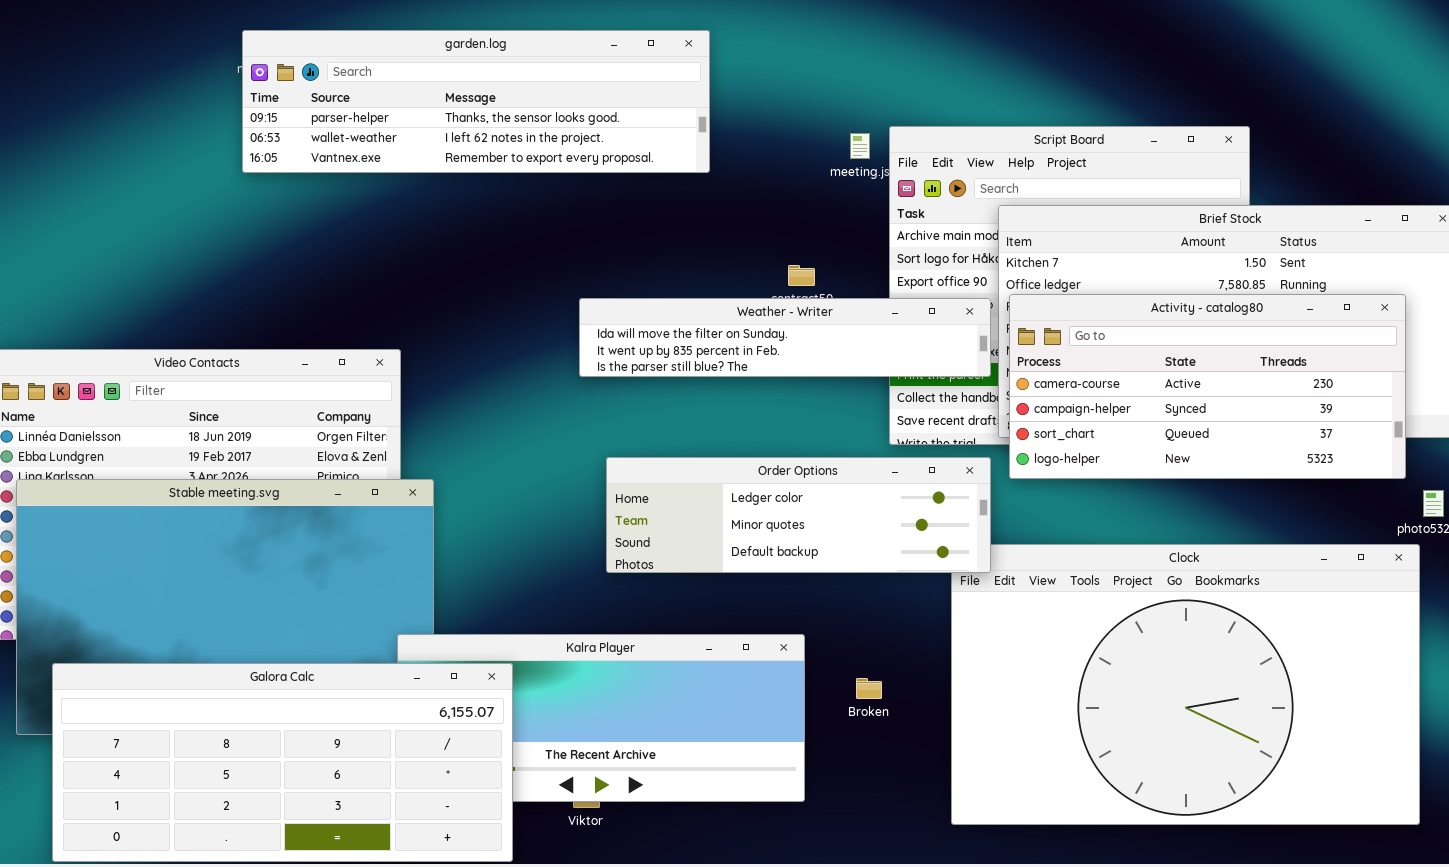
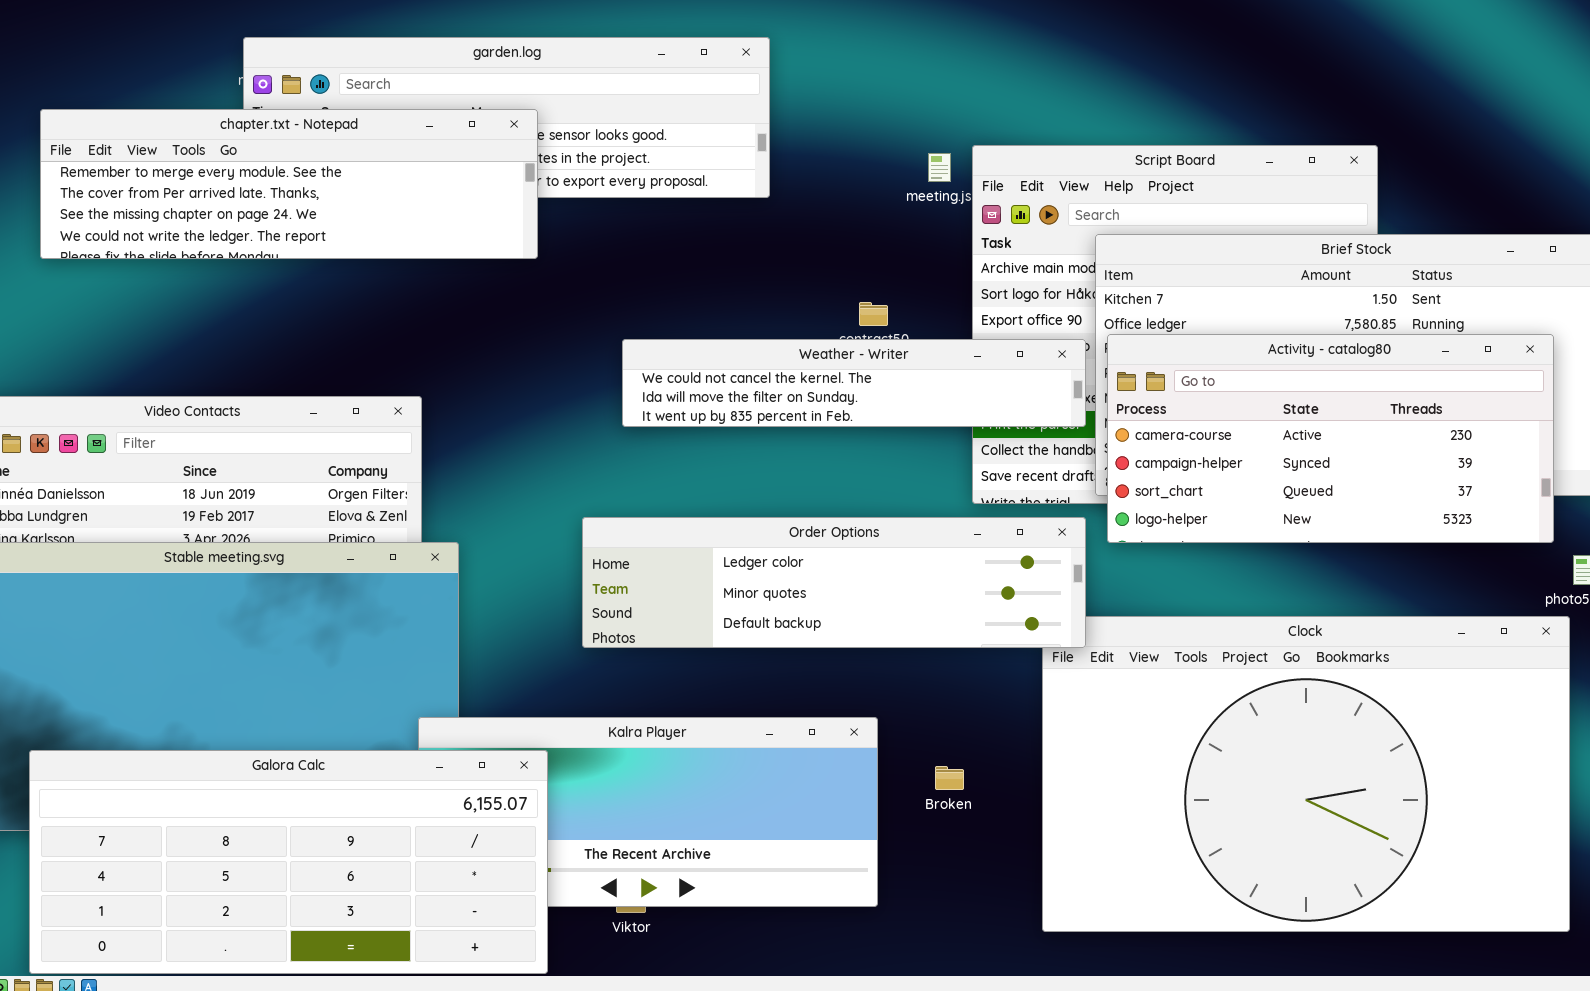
chapter.txt - Notepad: none -> [40,109,538,259], opened
Weather - Writer: [579,298,991,377] -> [622,339,1086,427], scrolled up 1 row
Order Options: [606,457,991,573] -> [582,517,1086,648], resized

